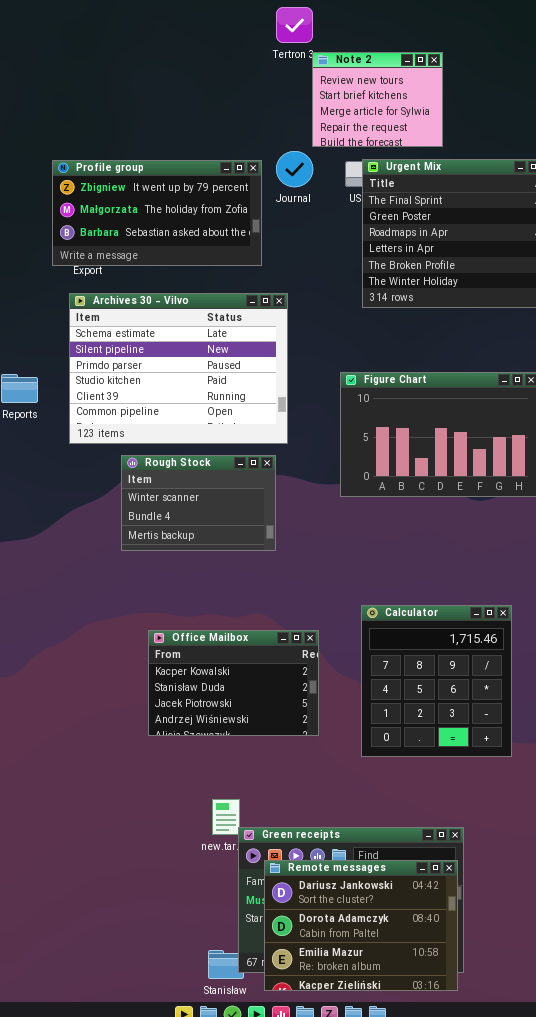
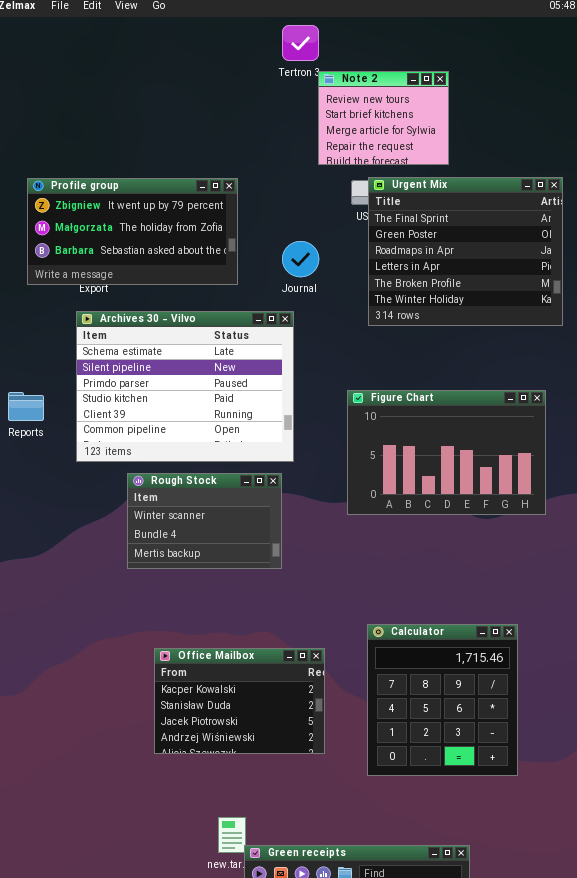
Journal: [276,151,313,187] -> [282,241,319,277], moved
Profile group: [52,160,262,266] -> [27,178,238,285], moved

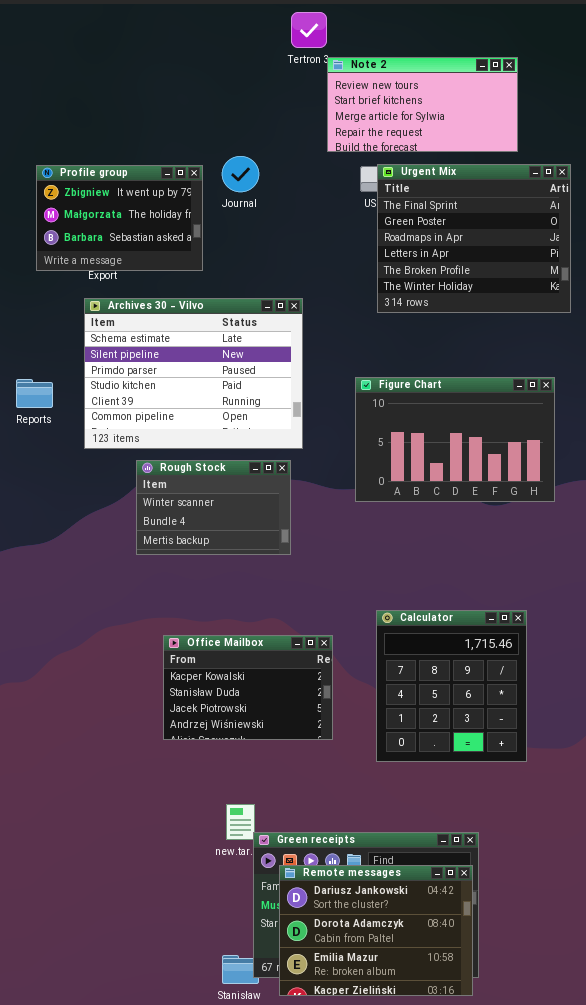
Note 2: [318,71,449,165] -> [327,57,518,152], resized
Profile group: [27,178,238,285] -> [36,165,203,271], resized
Journal: [282,241,319,277] -> [222,156,259,192], moved

